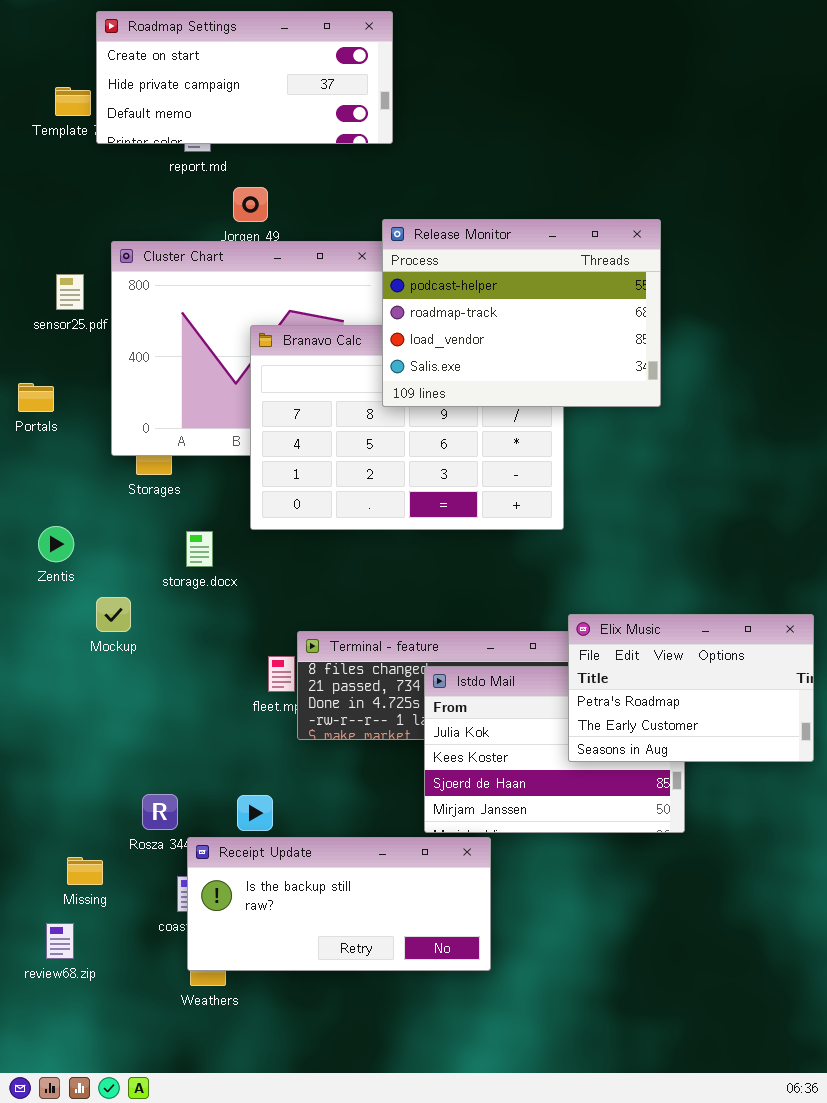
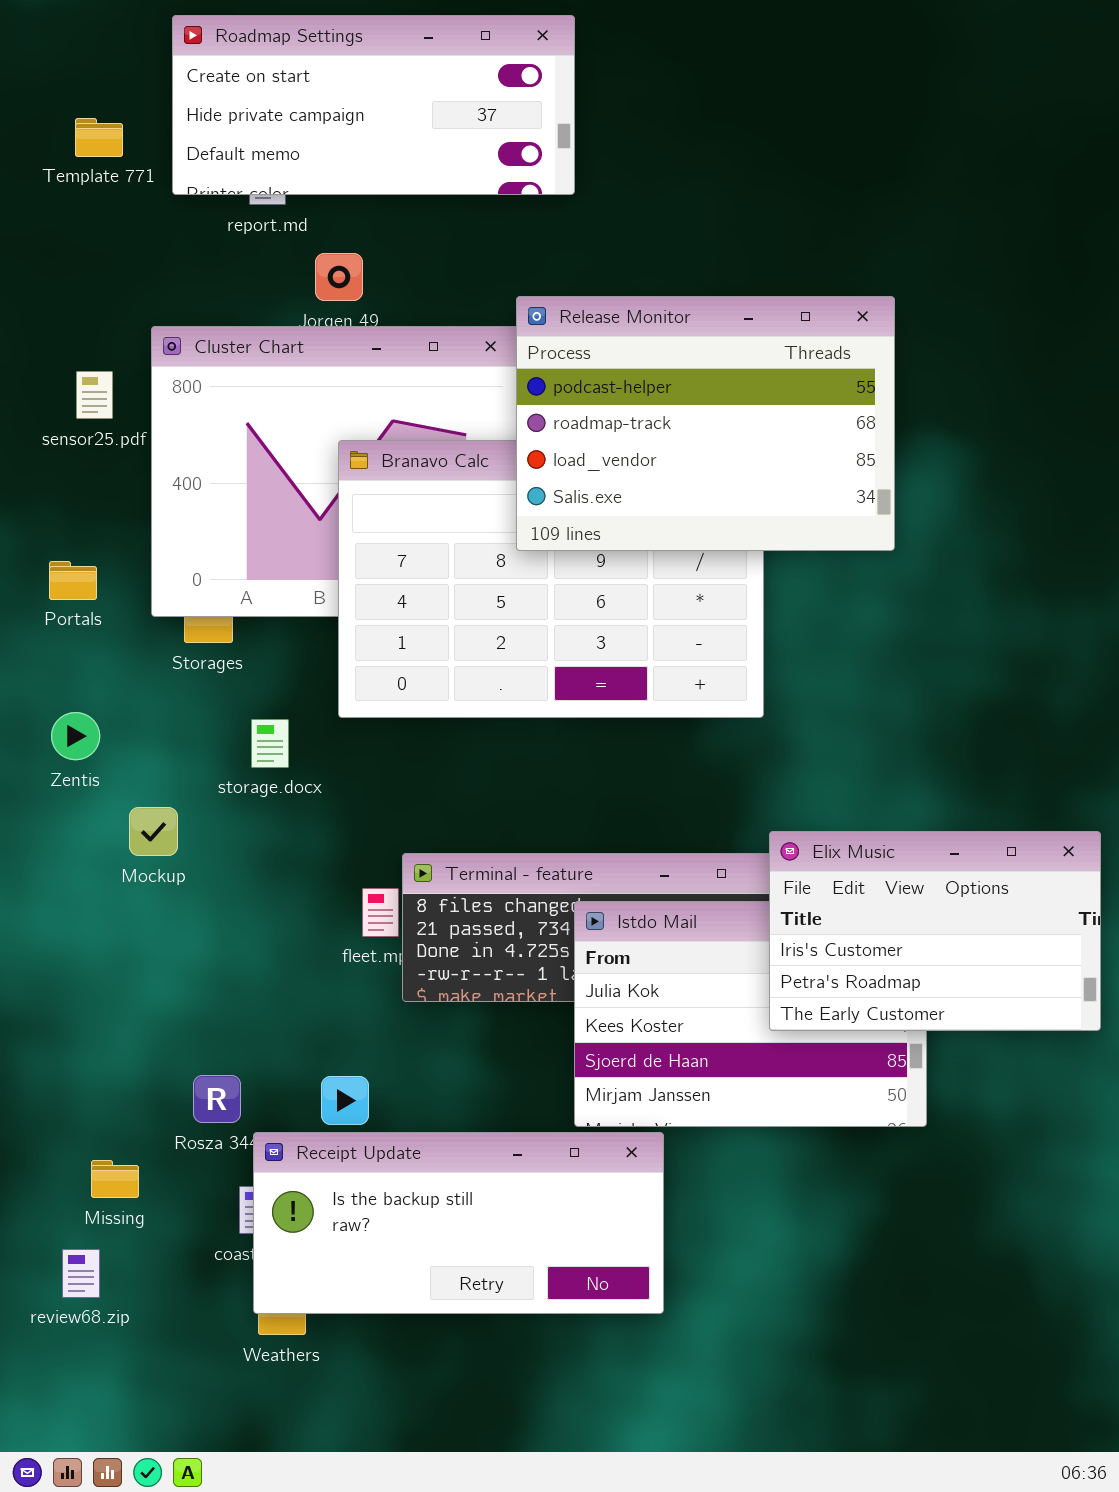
Roadmap Settings: [96,11,393,144] -> [172,15,575,195], moved
Portals: [18,383,54,412] -> [49,561,97,600], moved
Elix Music: [568,614,814,762] -> [769,831,1101,1031], scrolled up 1 row

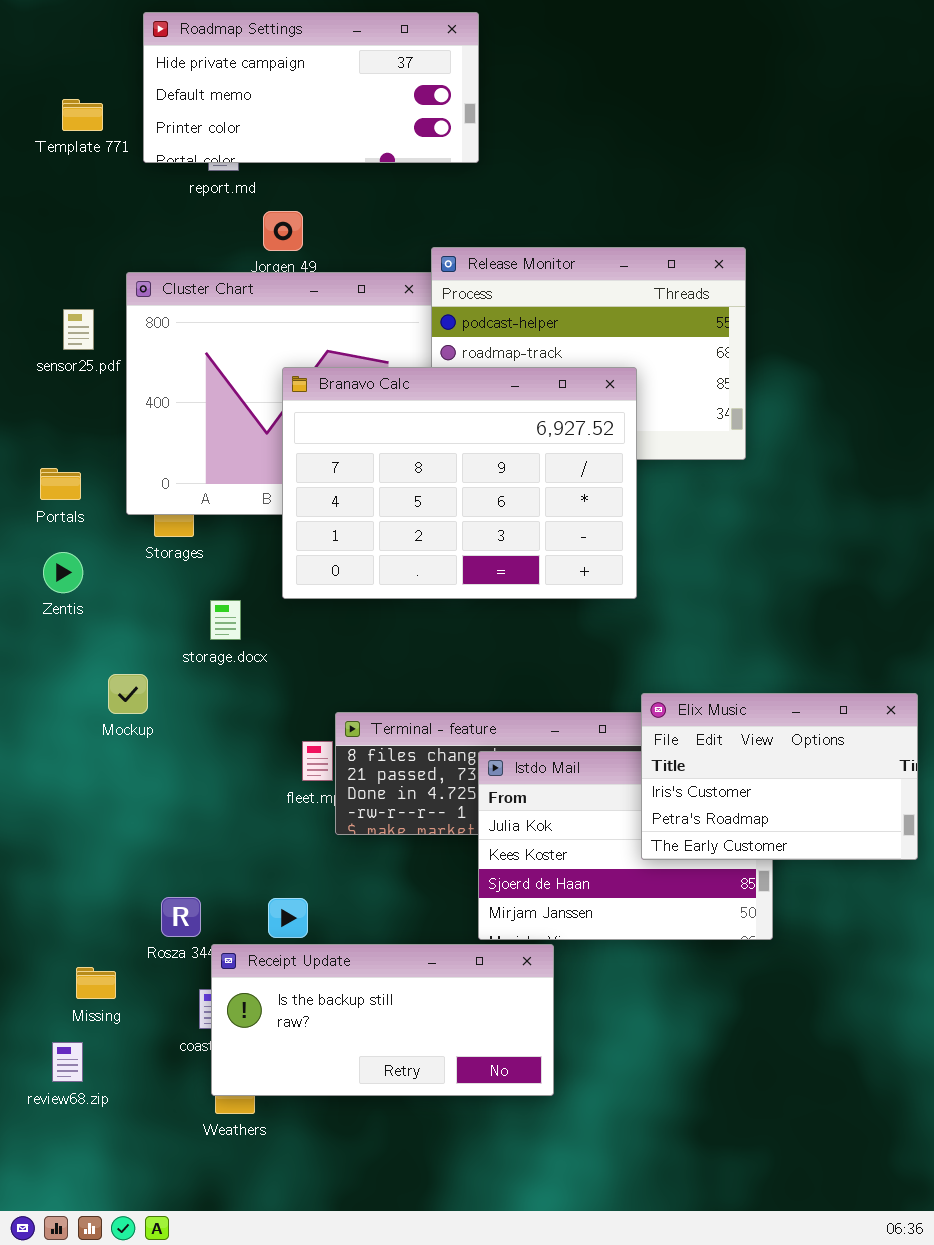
Roadmap Settings: [172,15,575,195] -> [143,12,479,163], scrolled down 1 row
Branavo Calc: [338,440,764,718] -> [282,367,637,599], raised
Zentis: [51,712,100,760] -> [43,552,83,593], moved

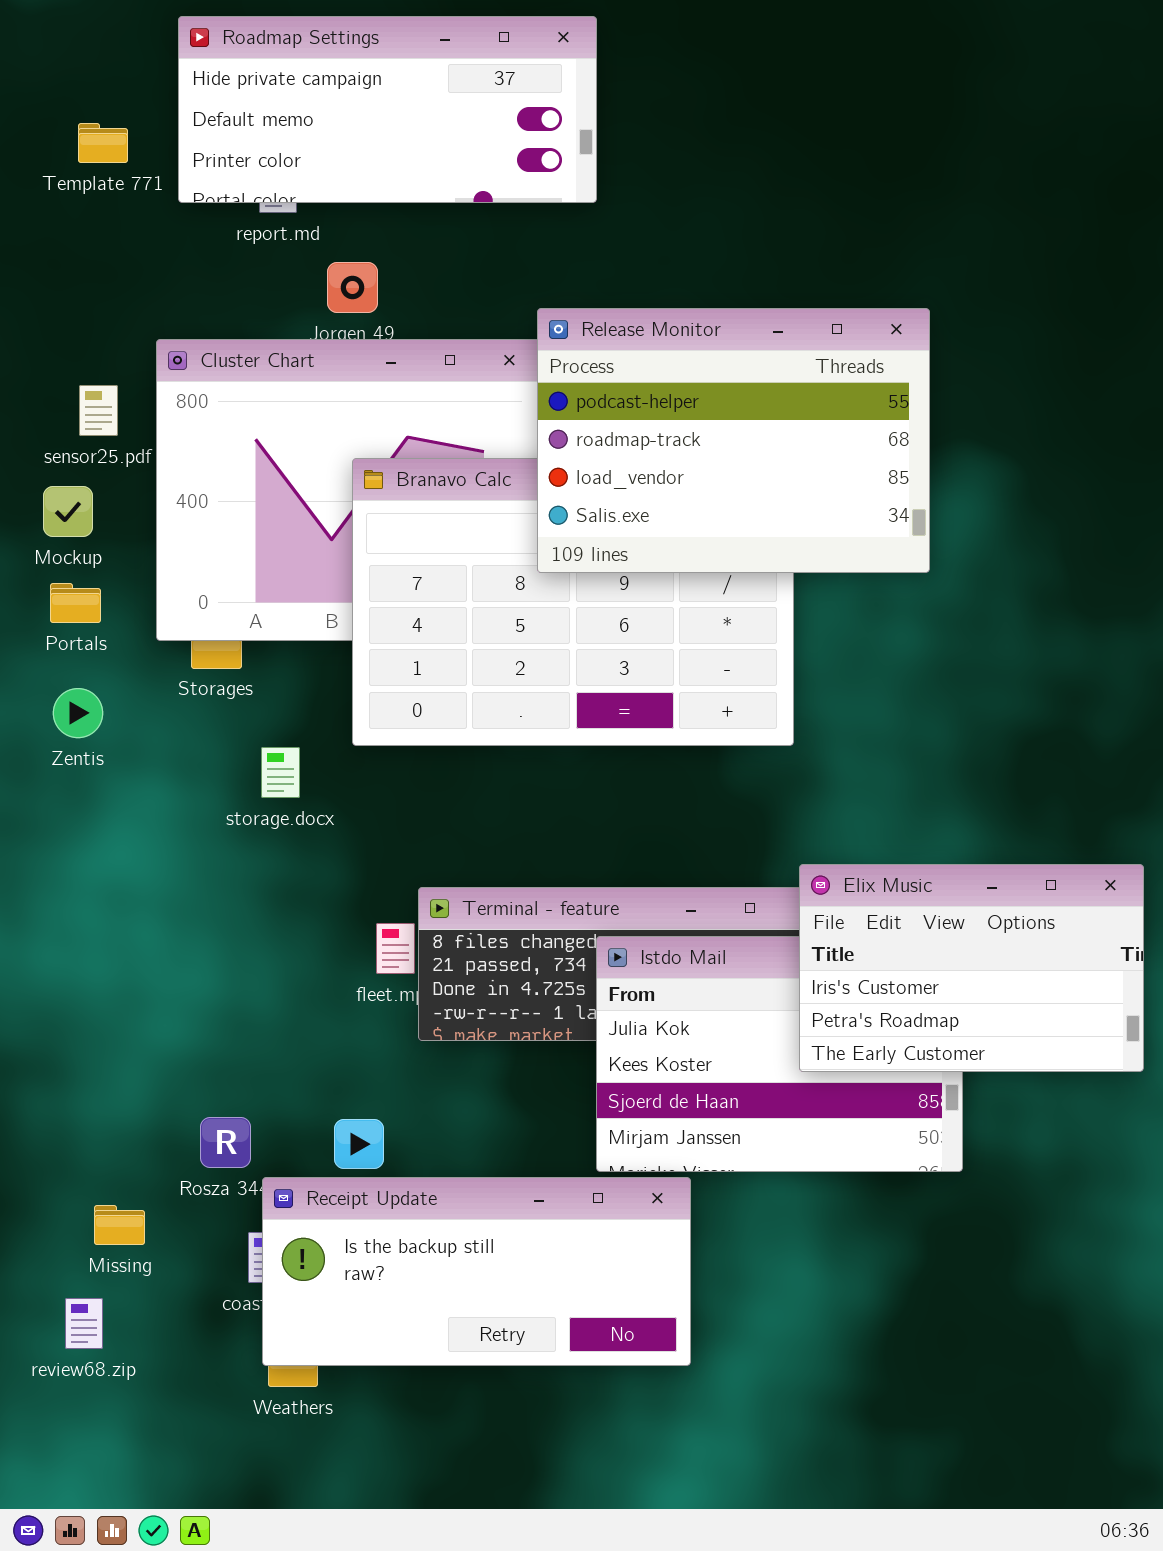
Release Monitor: [431,247,746,460] -> [537,308,930,573], raised
Mockup: [108,674,148,714] -> [43,486,93,537], moved

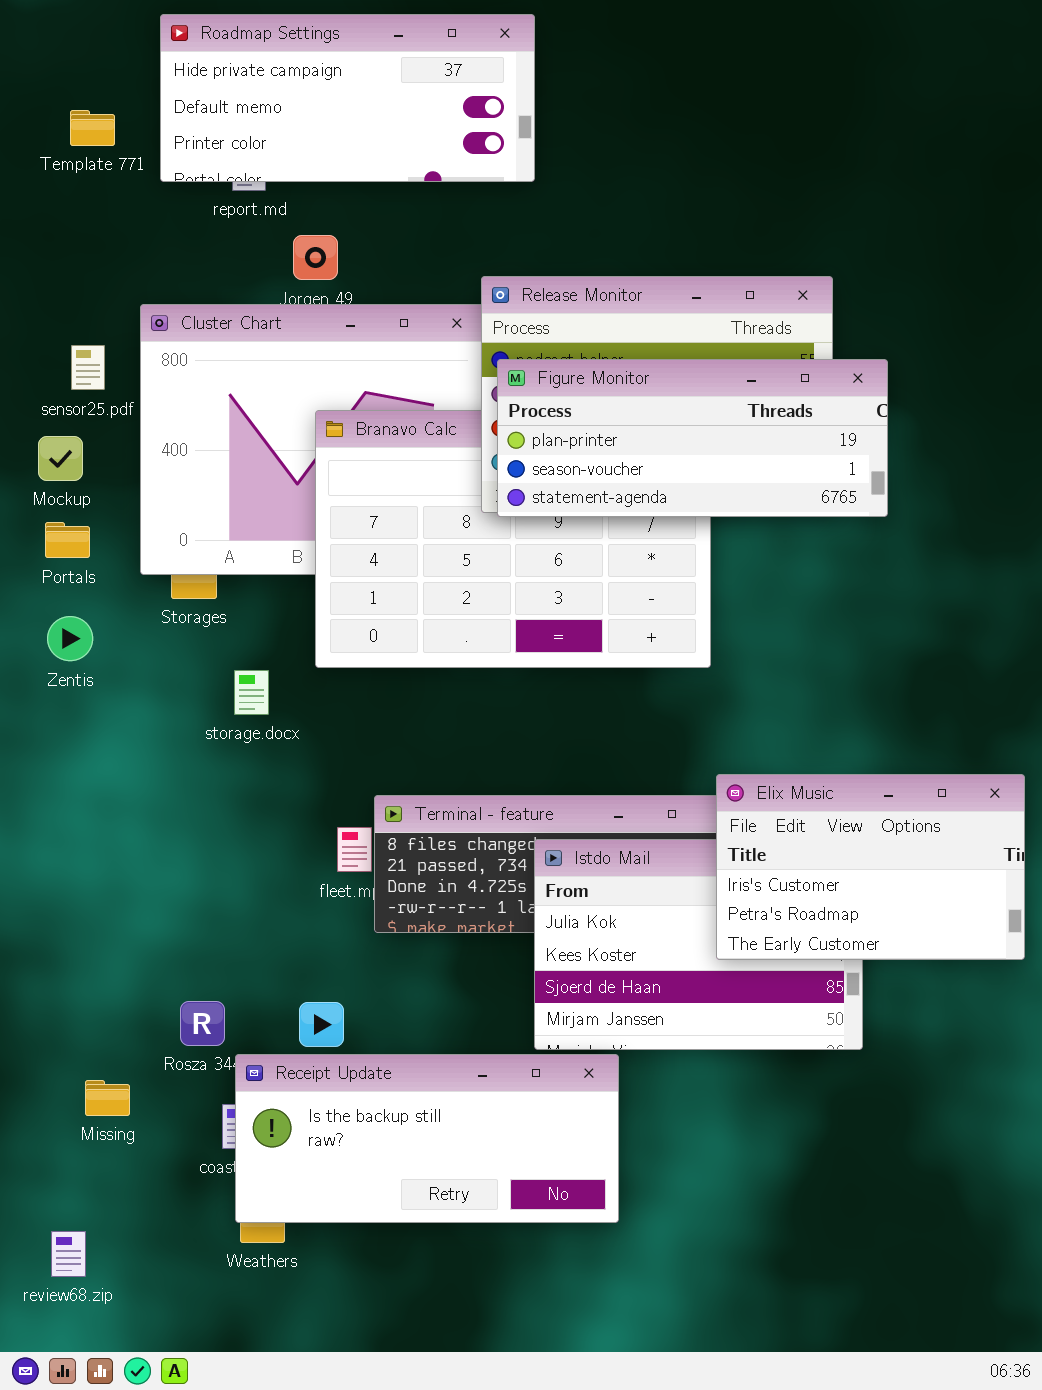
Figure Monitor: none -> [497,359,888,517], opened
review68.zip: [65,1298,103,1349] -> [51,1231,86,1277], moved

